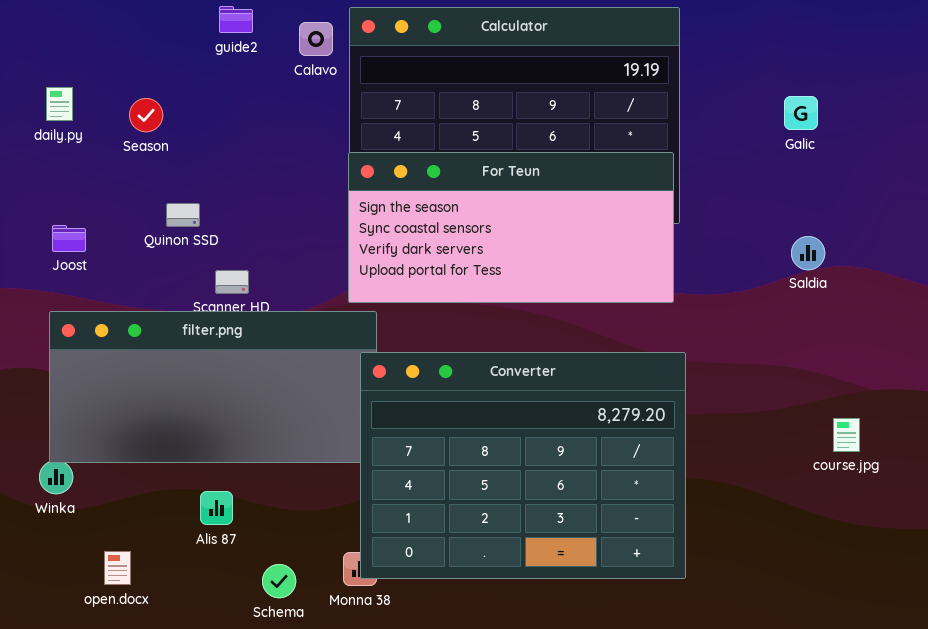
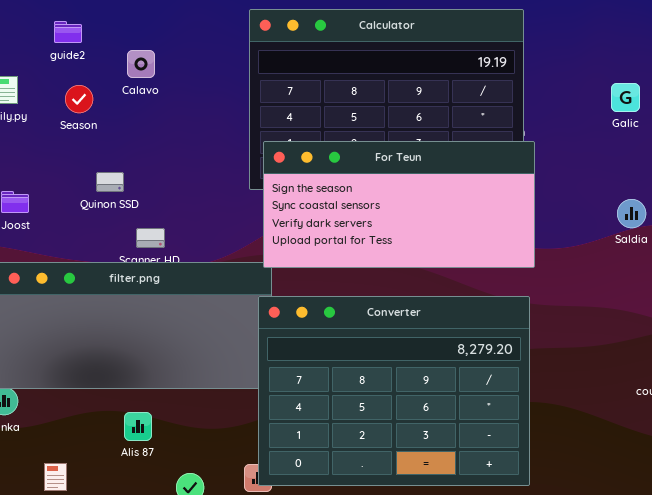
guide2: [219,6,253,33] -> [54,21,82,43], moved
Calavo: [299,22,333,56] -> [127,50,155,78], moved
For Teun: [348,152,674,303] -> [263,141,535,268], moved

